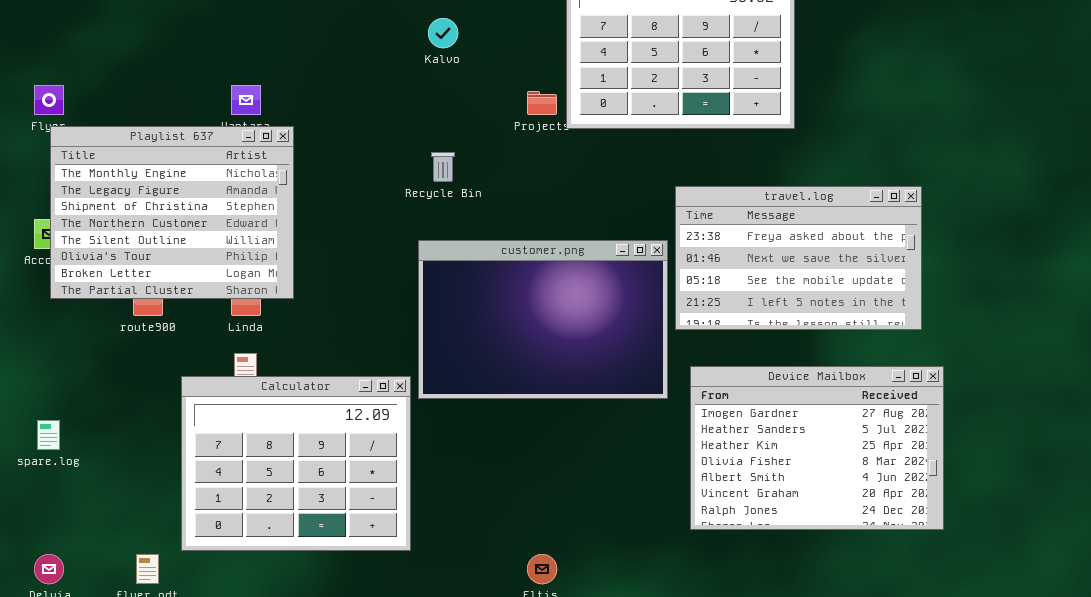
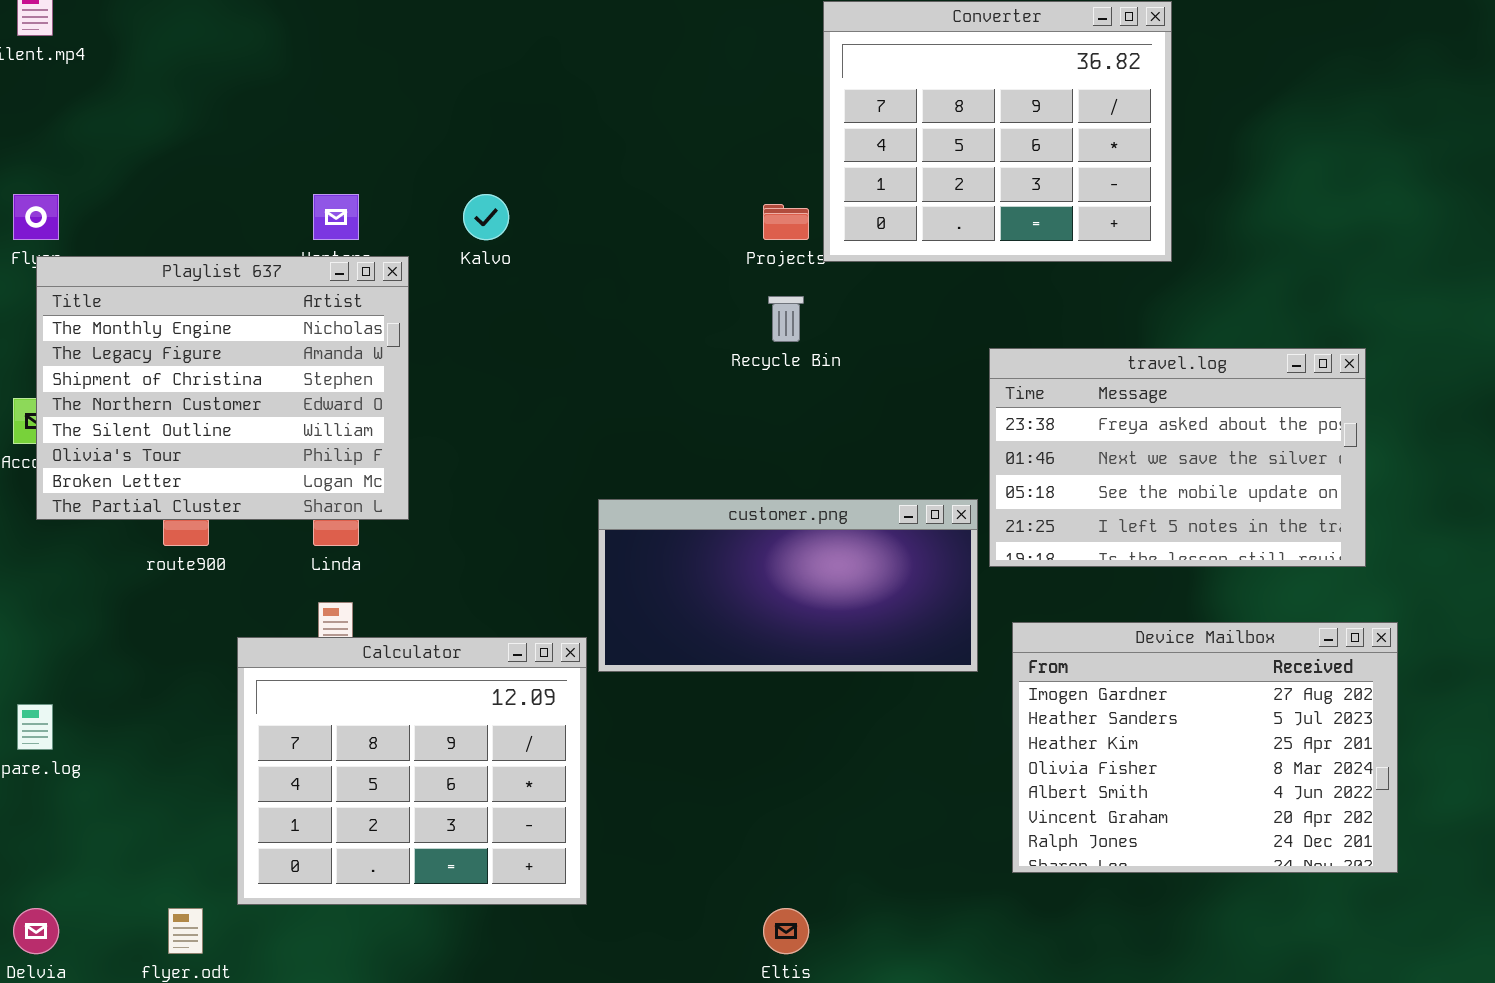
Kalvo: [428,18,458,48] -> [463,194,509,240], moved
Recycle Bin: [431,152,455,182] -> [768,296,804,342], moved
customer.png: [418,240,668,399] -> [598,499,978,672], resized

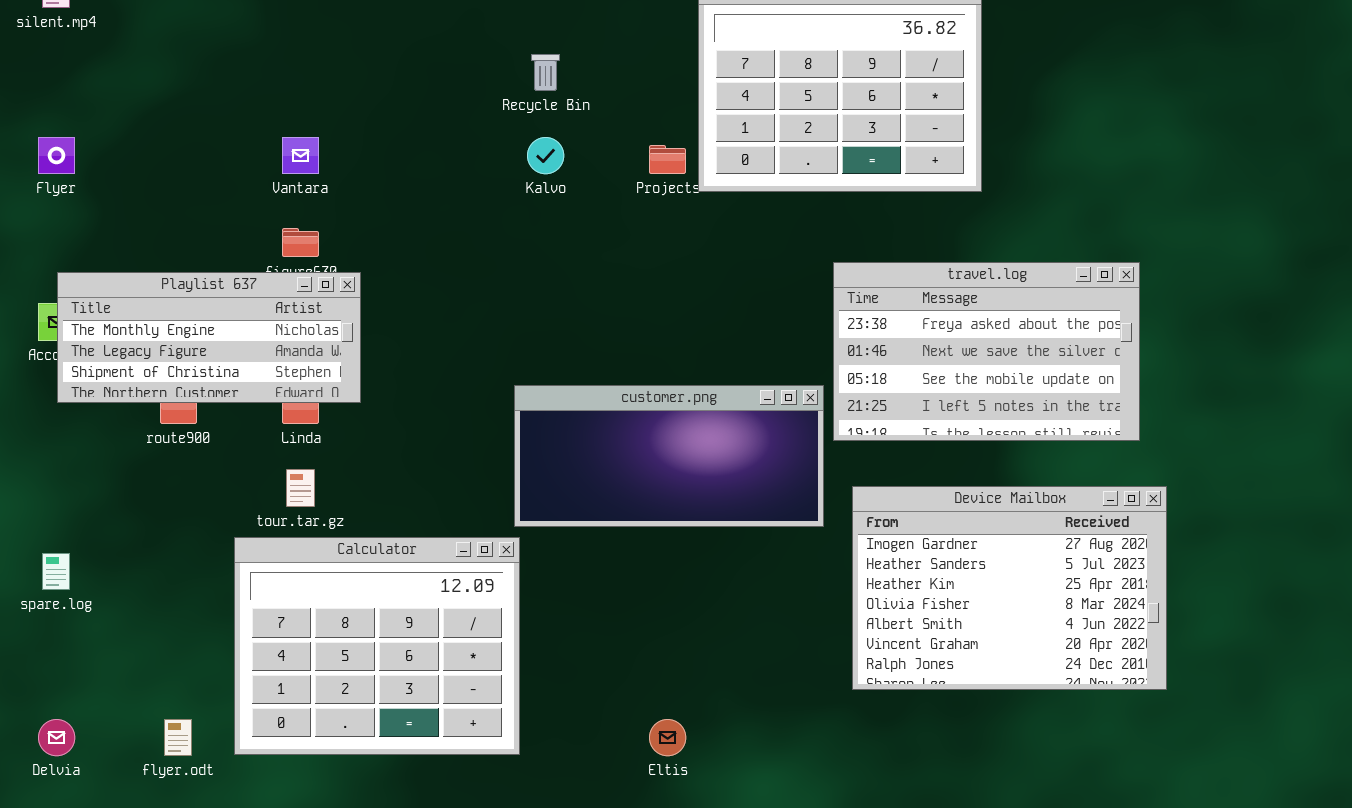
Kalvo: [463,194,509,240] -> [527,137,564,174], moved
Playlist 637: [36,256,409,520] -> [57,272,361,403], resized
Recycle Bin: [768,296,804,342] -> [531,54,560,91], moved
Calculator: [237,637,587,905] -> [234,537,520,755], moved

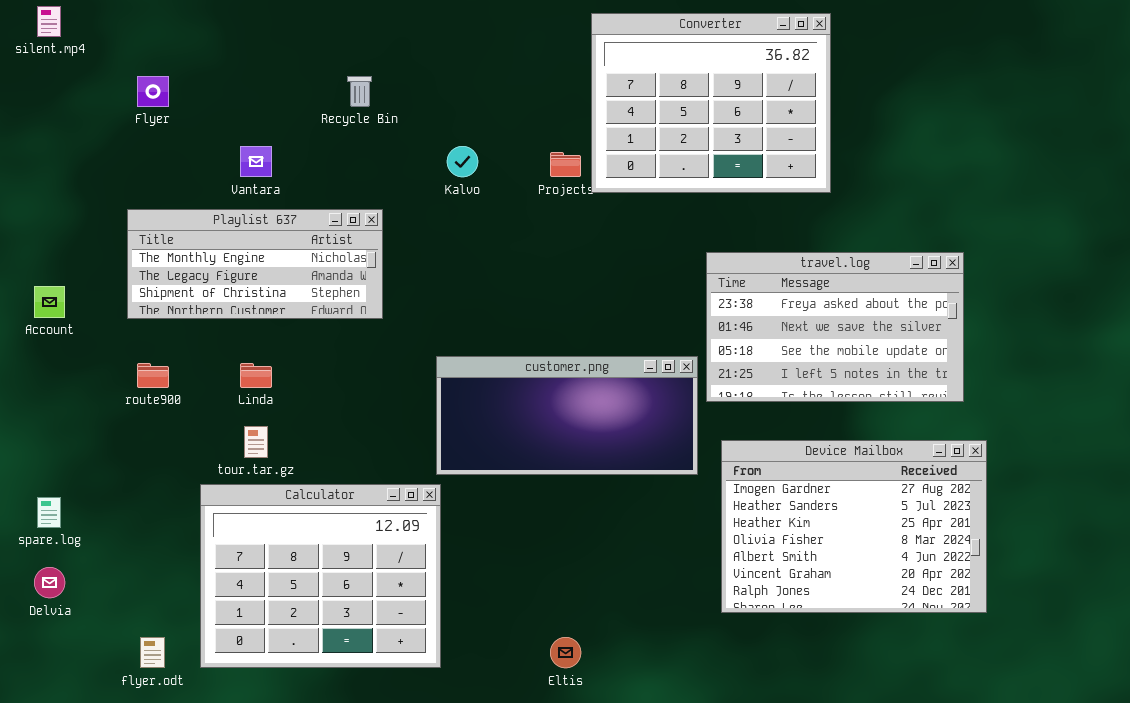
Recycle Bin: [531,54,560,91] -> [347,76,372,107], moved
Flyer: [38,137,75,174] -> [137,76,169,107], moved
Playlist 637: [57,272,361,403] -> [127,209,383,319], moved
Delvia: [38,719,75,756] -> [34,567,65,598], moved

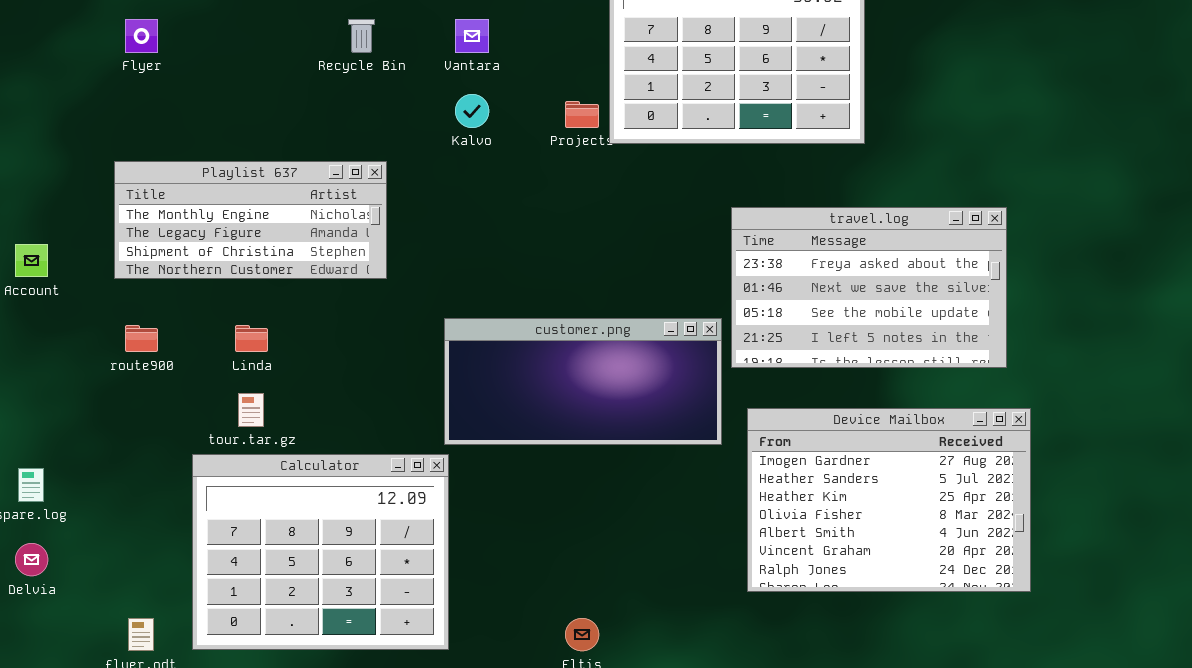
Vantara: [240,146,272,177] -> [455,19,489,53], moved

